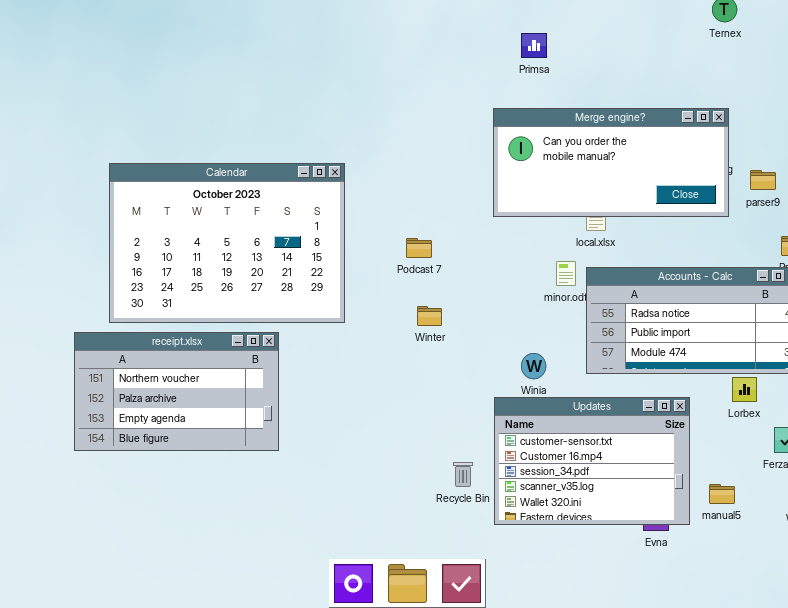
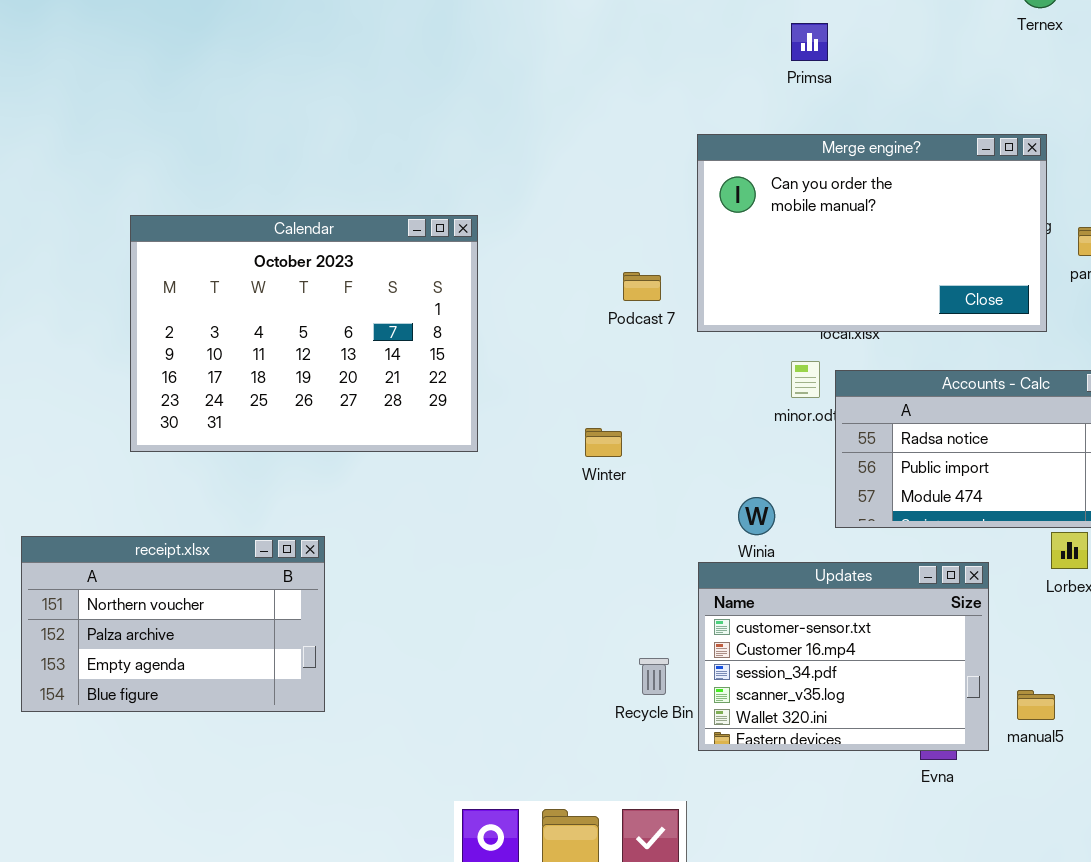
Primsa: [521,33,547,58] -> [791,23,828,61], moved
Merge engine?: [493,108,729,217] -> [697,134,1047,332], resized
Podcast 7: [406,238,432,258] -> [623,272,661,301], moved
receipt.xlsx: [74,332,279,451] -> [21,536,325,712], moved

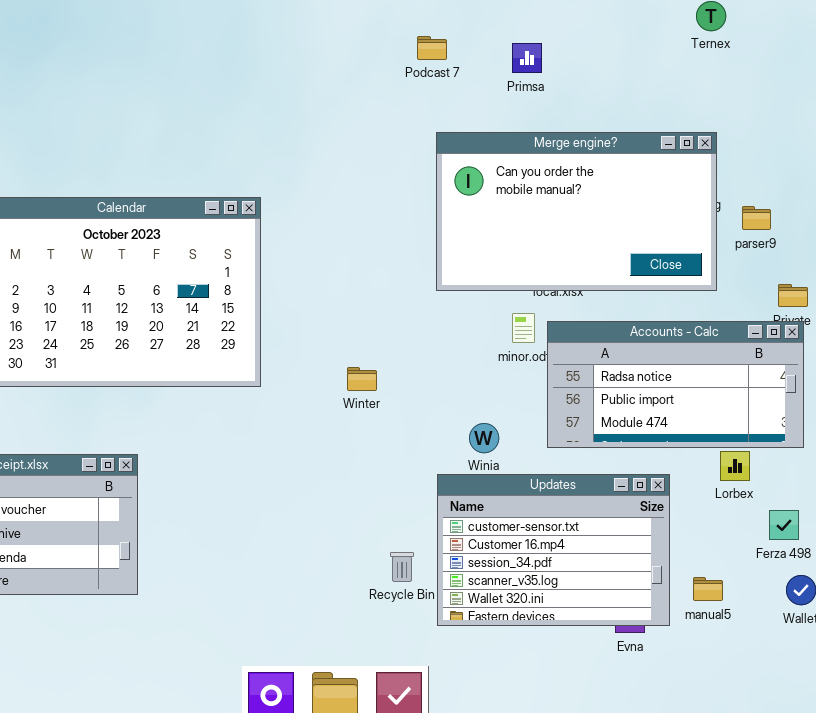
Podcast 7: [623,272,661,301] -> [417,36,447,60], moved

